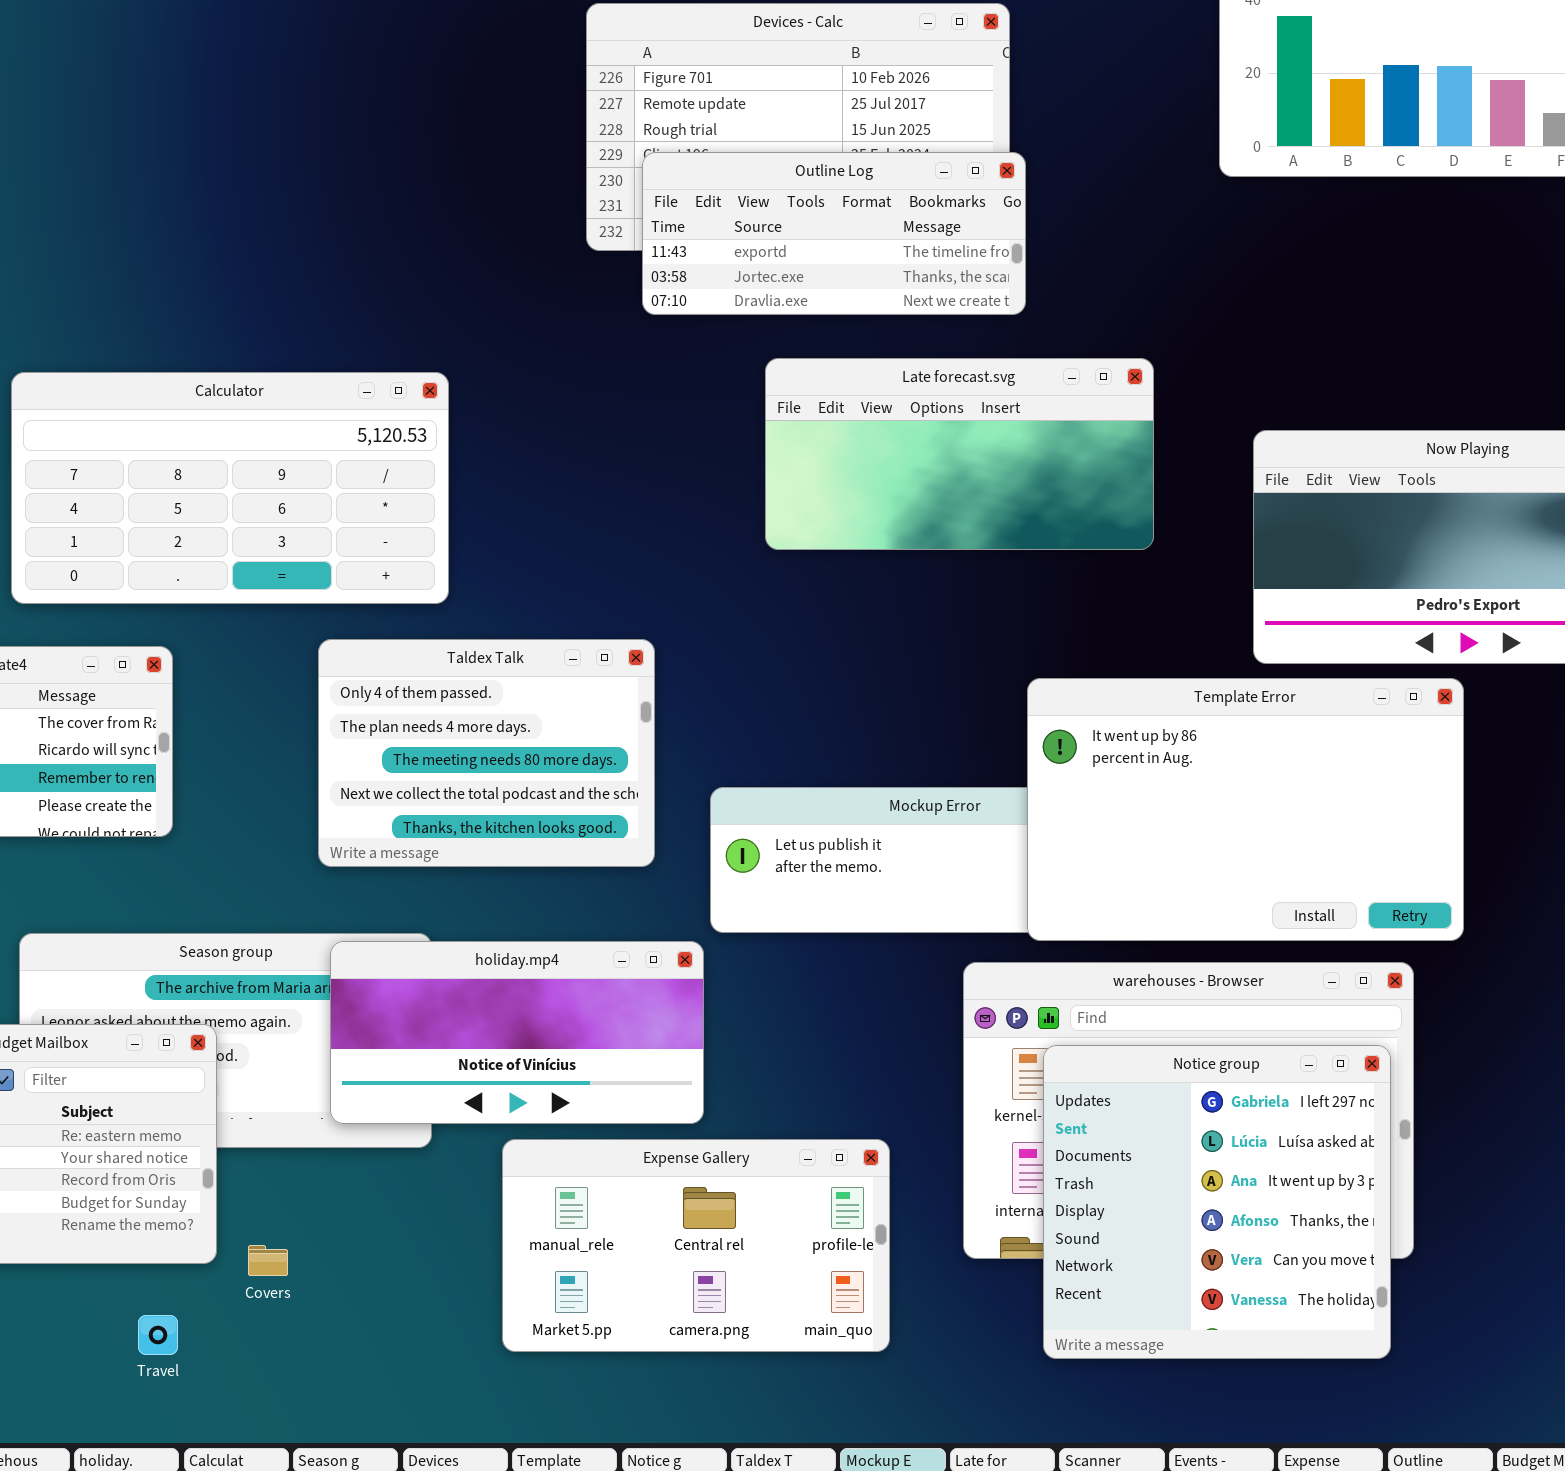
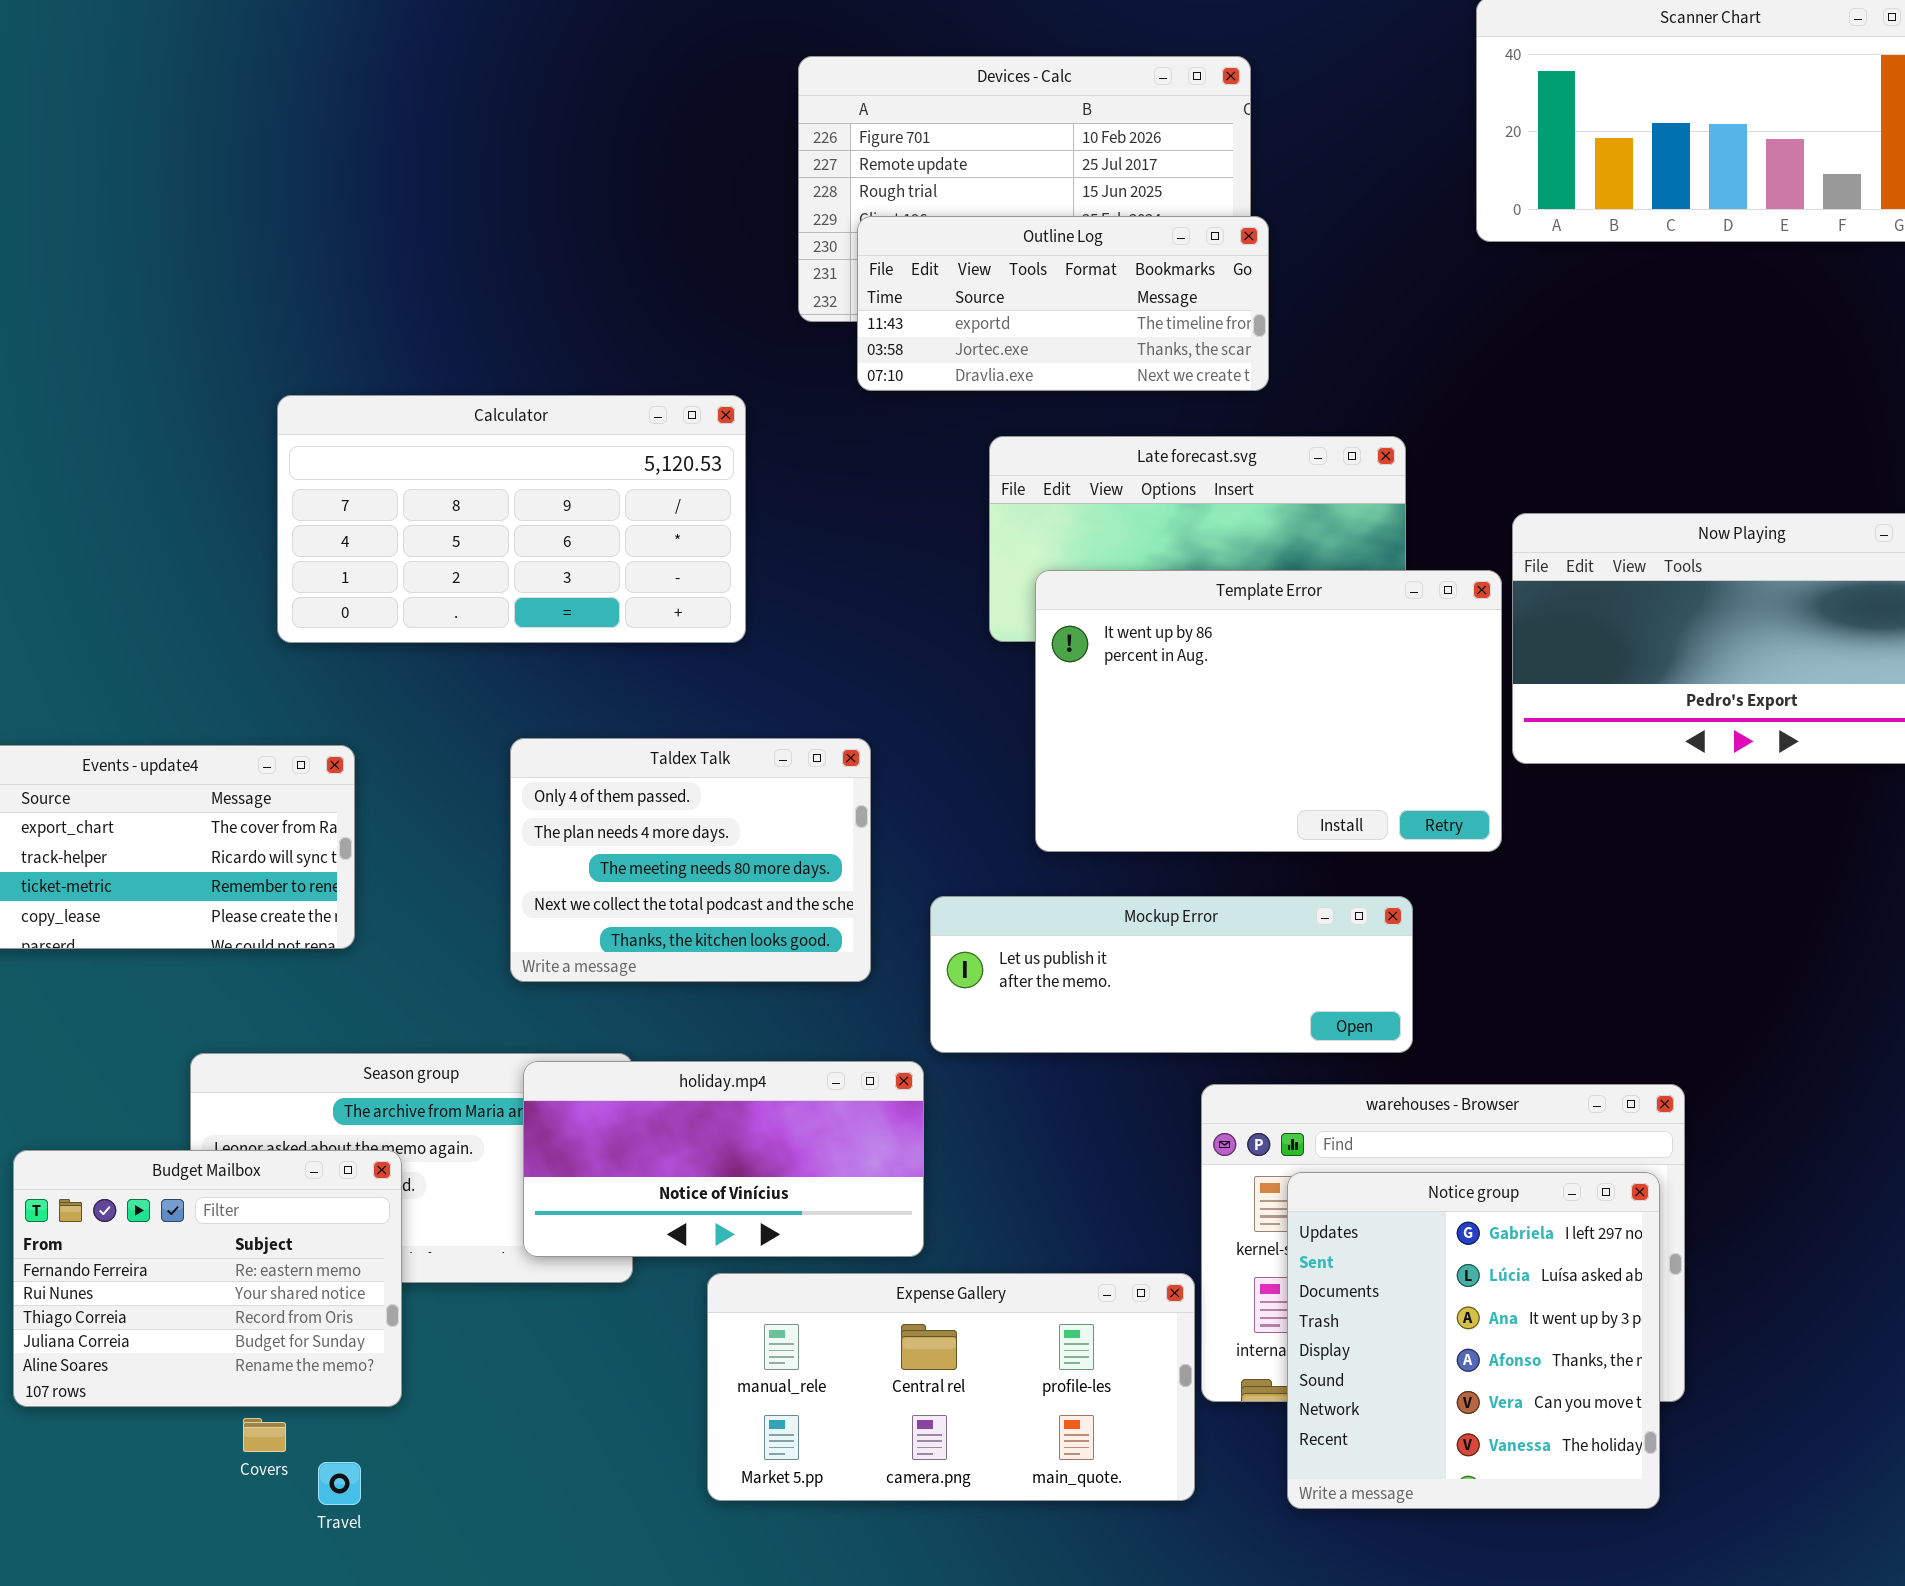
Calculator: [11,372,449,604] -> [277,395,746,643], moved
Template Error: [1027,678,1464,941] -> [1035,570,1502,852], moved
Expense Gallery: [502,1139,890,1352] -> [707,1273,1195,1501], resized
Covers: [248,1245,288,1276] -> [243,1418,286,1452], moved

